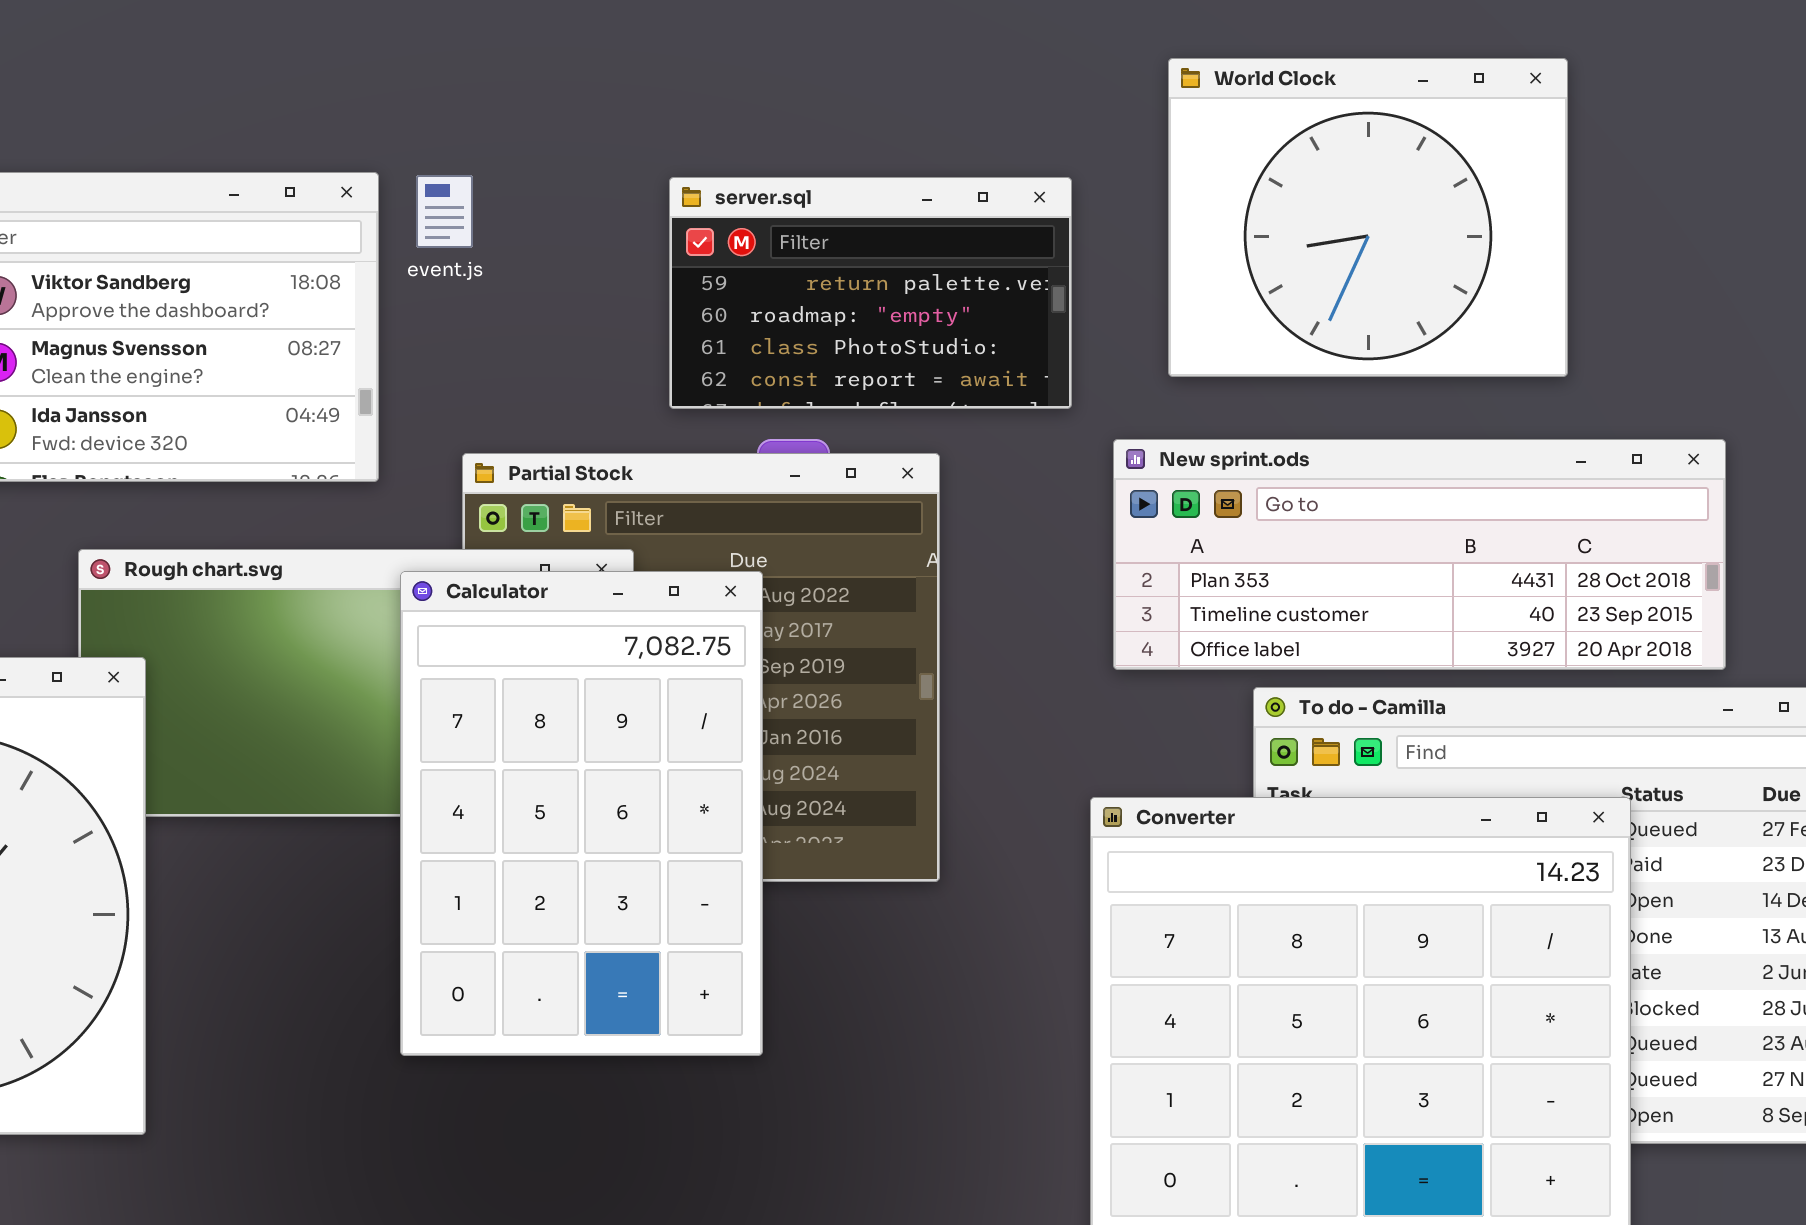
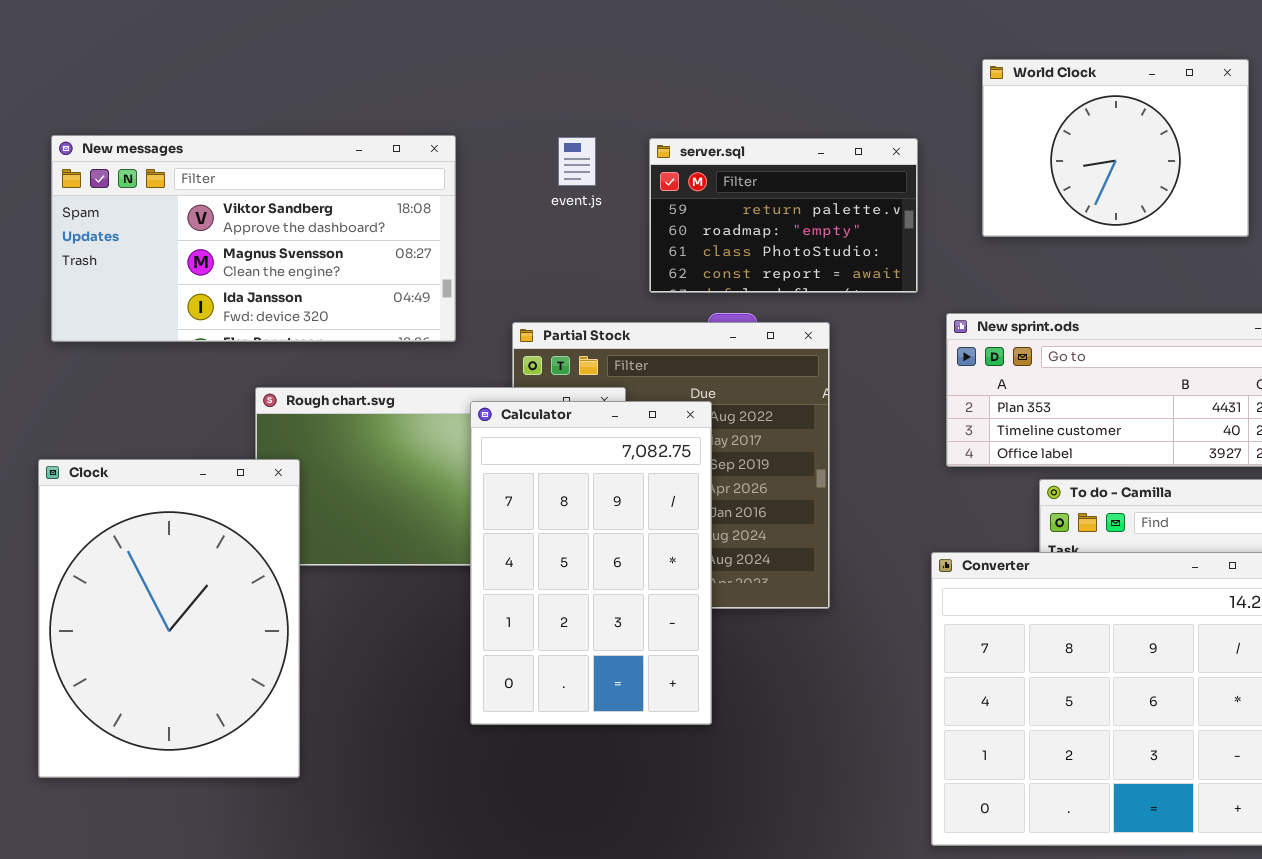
World Clock: [1168,58,1568,377] -> [982,59,1249,237], resized
event.js: [416,175,473,248] -> [558,137,596,186], moved

